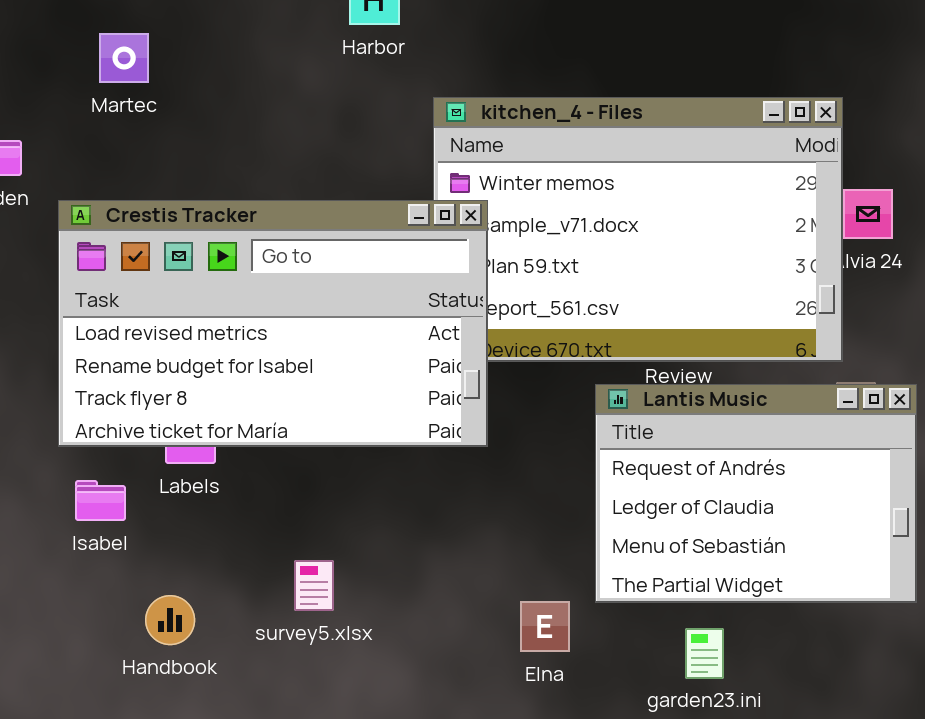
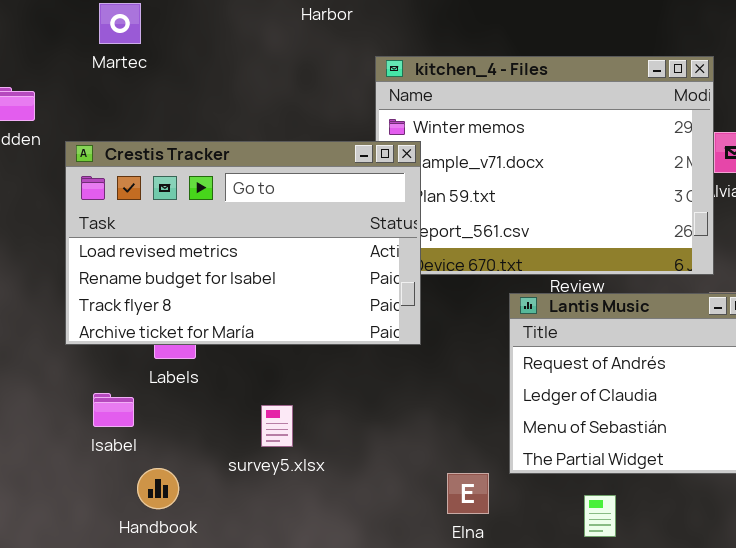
Isabel: [75,480,126,521] -> [93,393,134,427], moved
survey5.xlsx: [294,560,334,611] -> [261,405,293,447], moved

